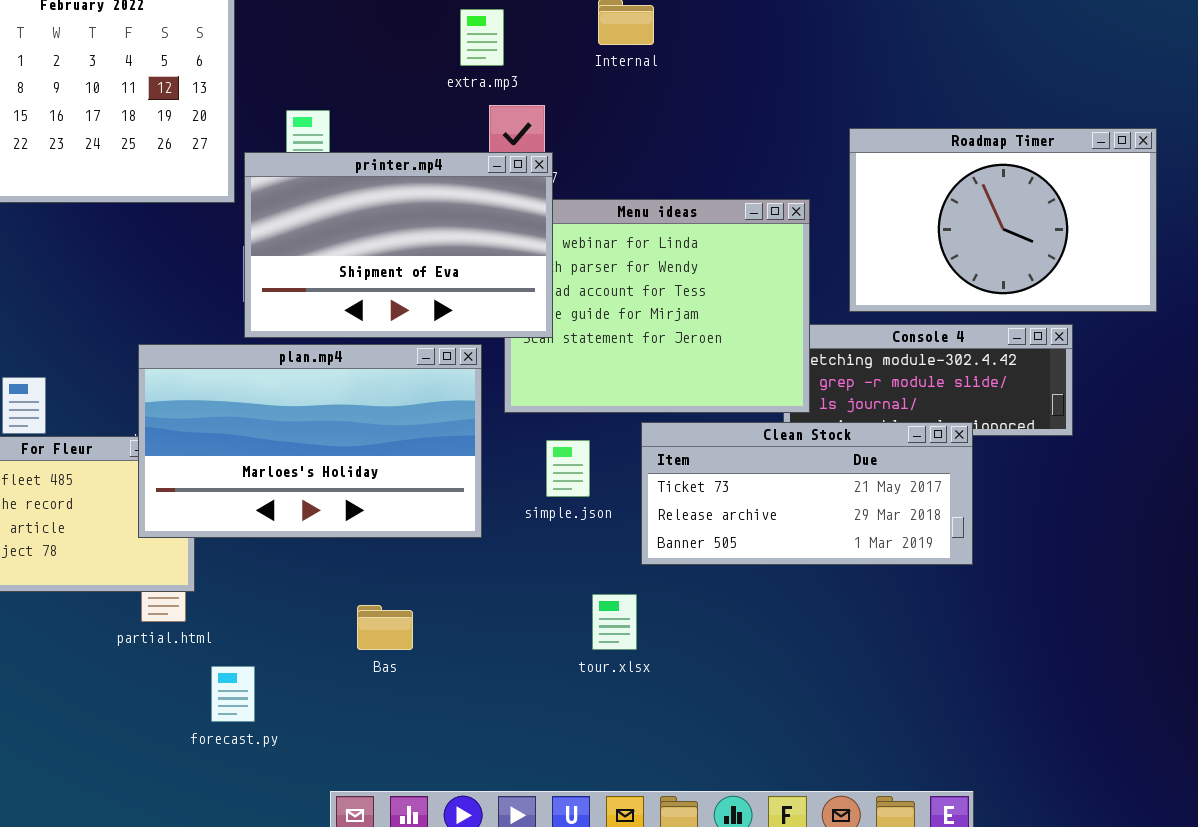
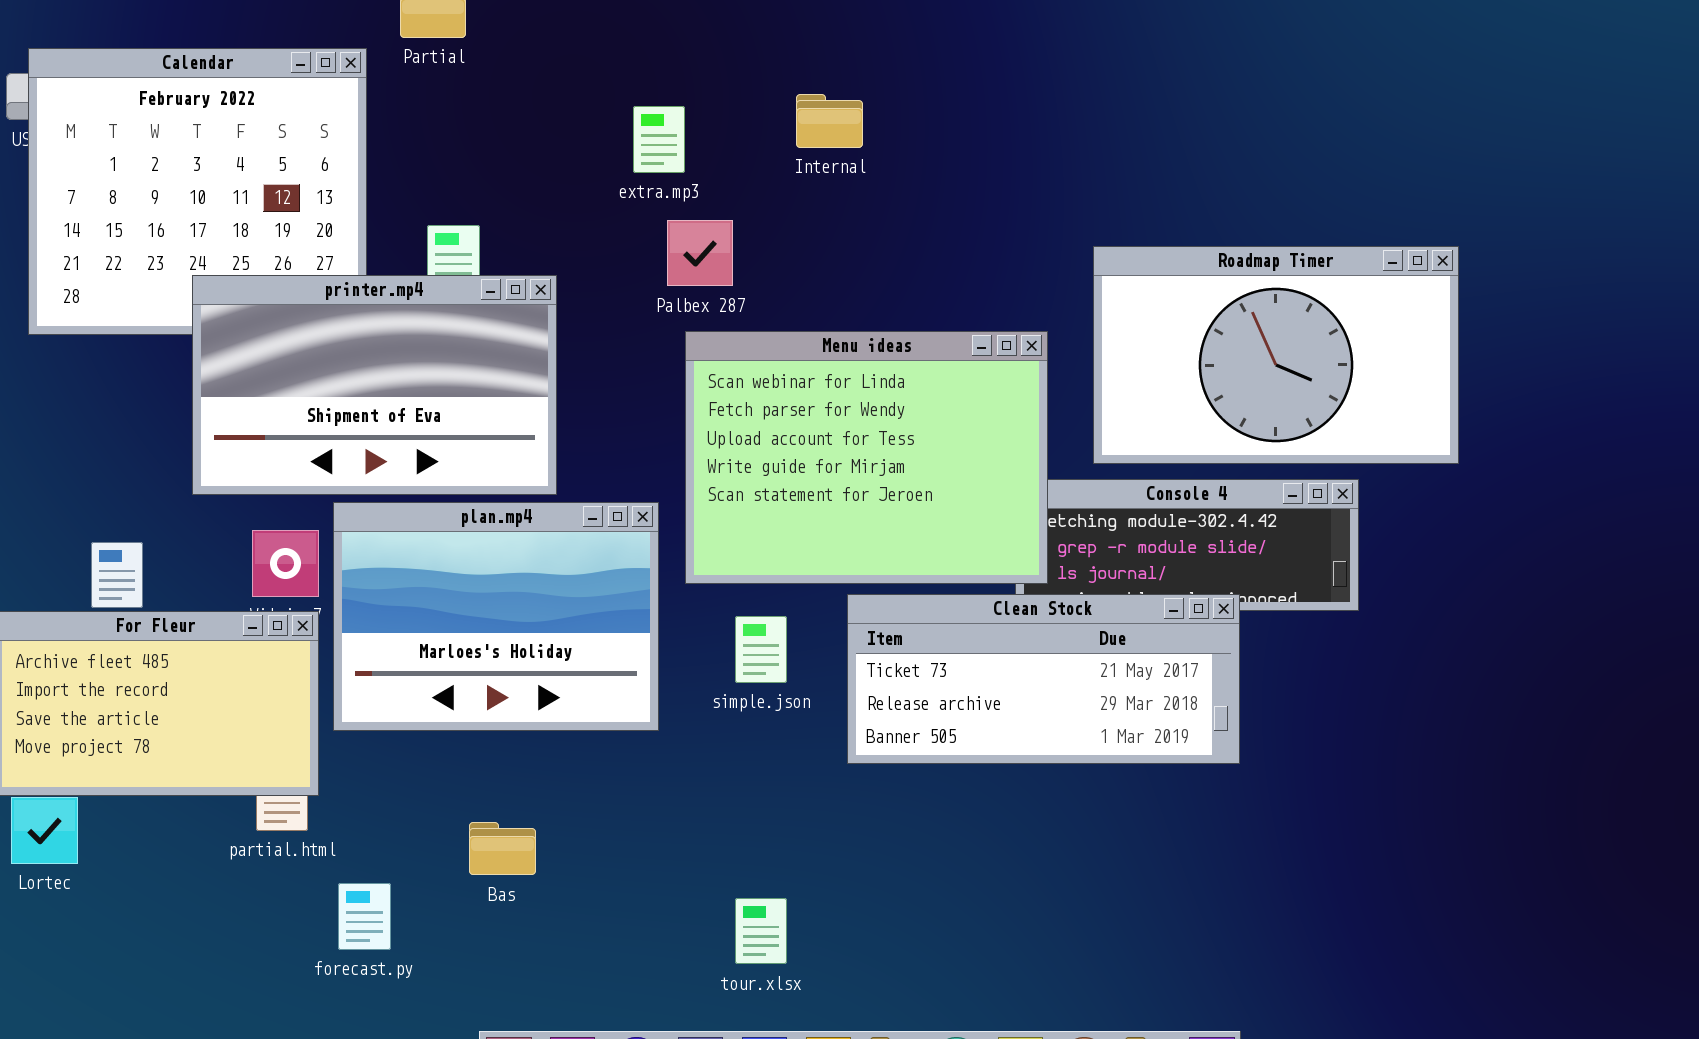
printer.mp4: [244,152,553,338] -> [192,275,557,495], moved
plan.mp4: [138,344,482,538] -> [333,502,659,731], resized
tour.xlsx: [592,594,637,650] -> [735,898,787,964], moved
Bas: [357,605,413,650] -> [469,822,536,875], moved

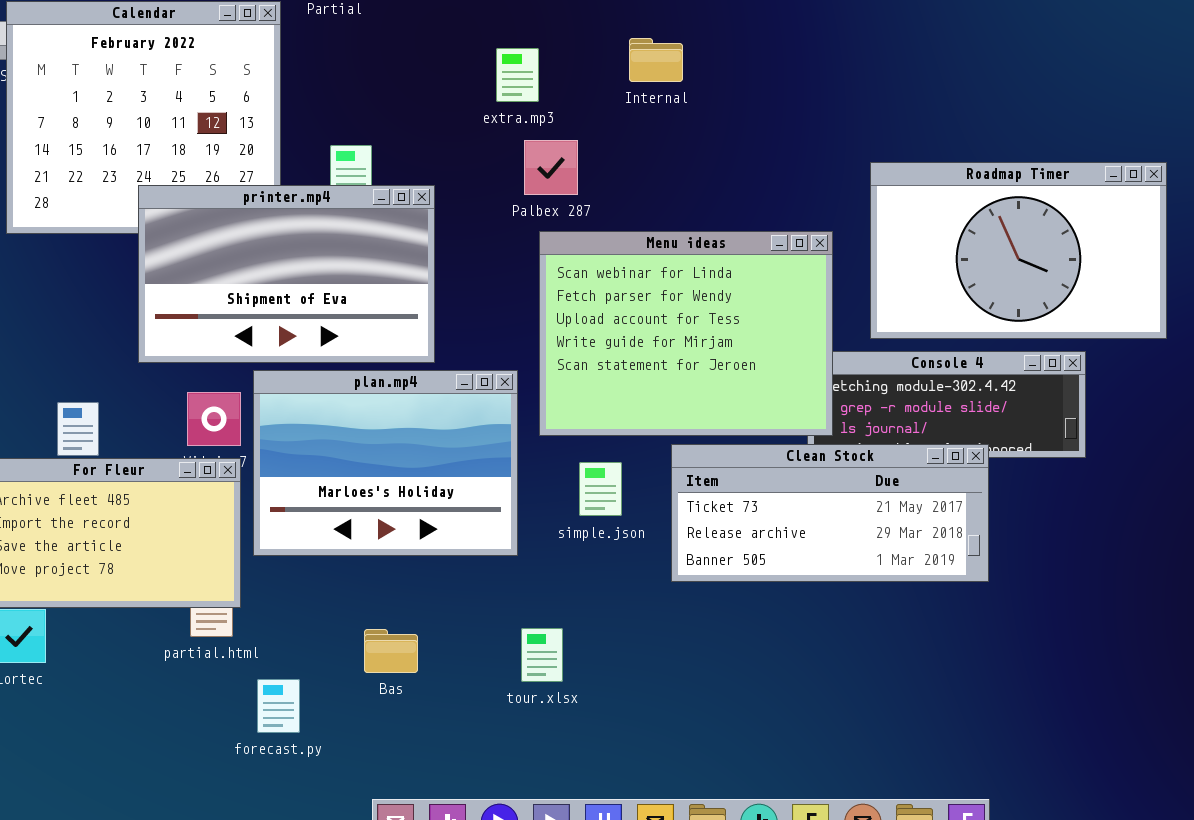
tour.xlsx: [735,898,787,964] -> [521,628,563,682], moved

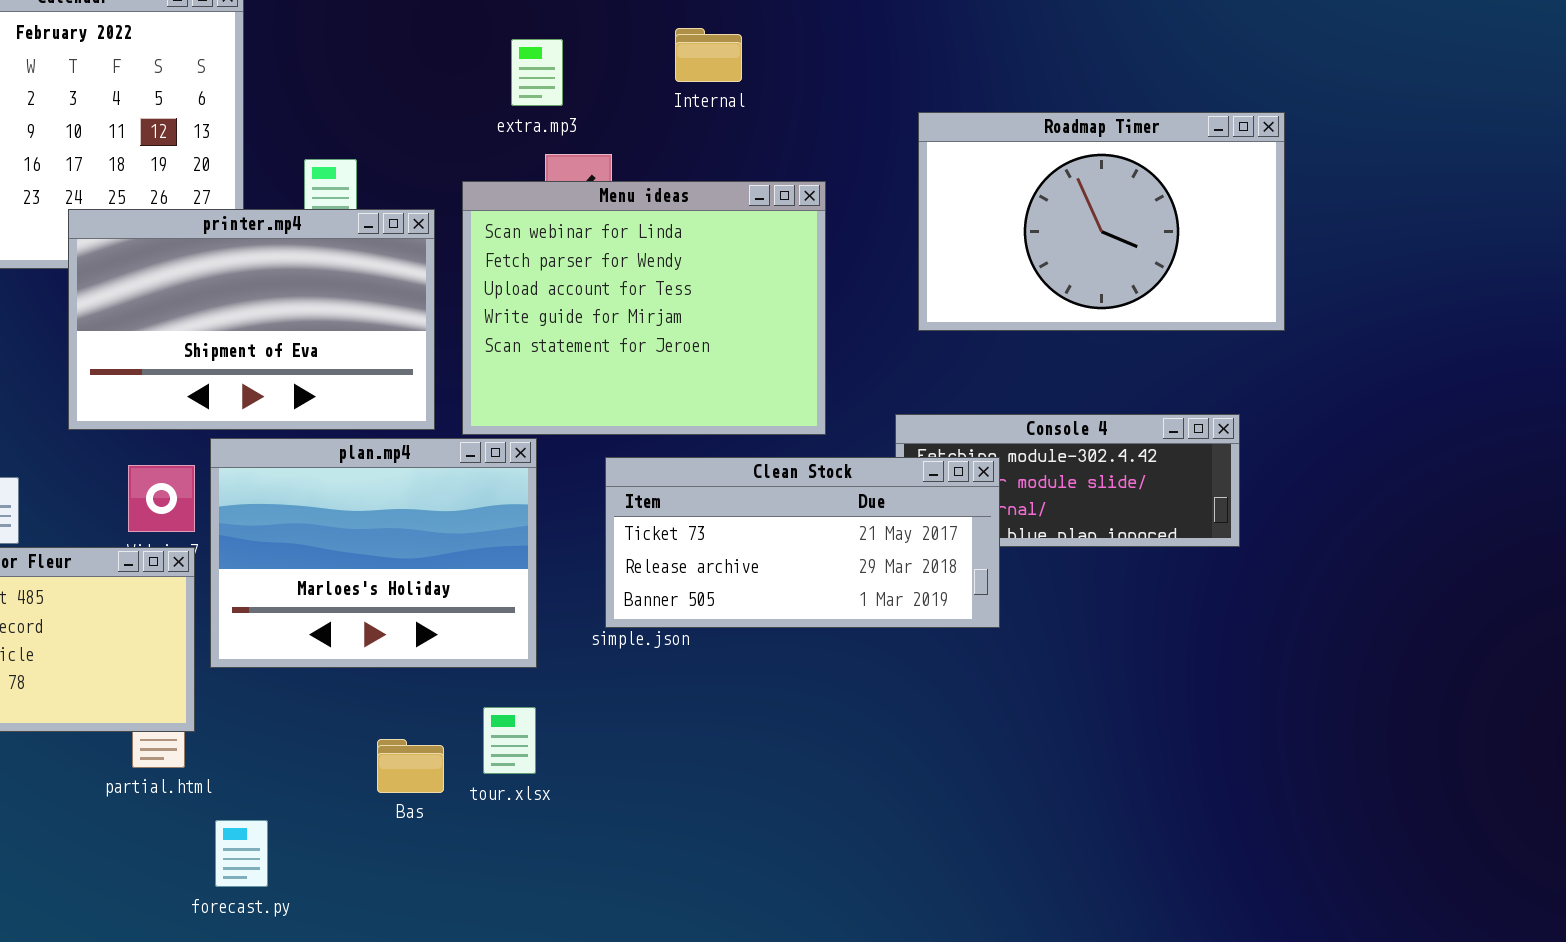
Roadmap Timer: [870,162,1167,339] -> [918,112,1285,331], moved
Menu ideas: [539,231,833,436] -> [462,181,826,435], moved
Clean Stock: [671,444,989,582] -> [605,457,1000,628], moved
tour.xlsx: [521,628,563,682] -> [483,707,536,774], moved
Bas: [364,629,418,673] -> [377,739,444,793], moved

